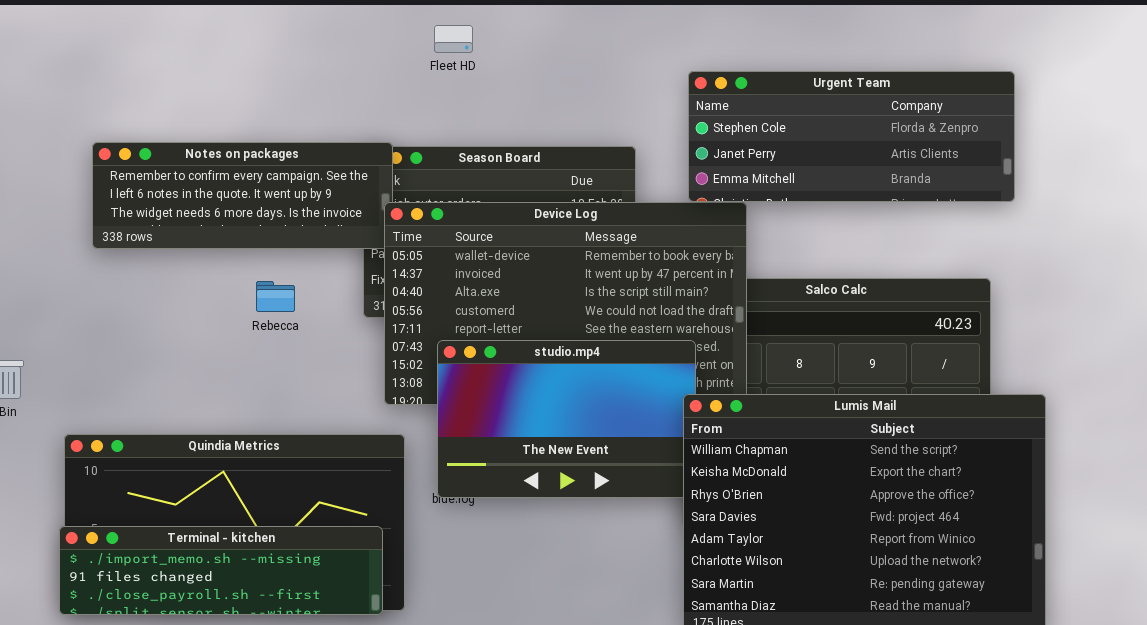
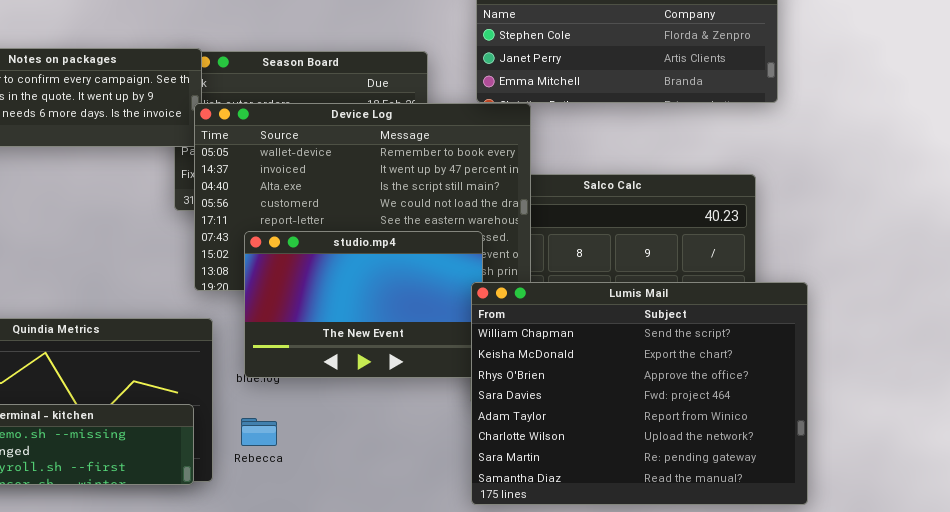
Rebecca: [256,281,295,312] -> [241,418,277,446], moved

